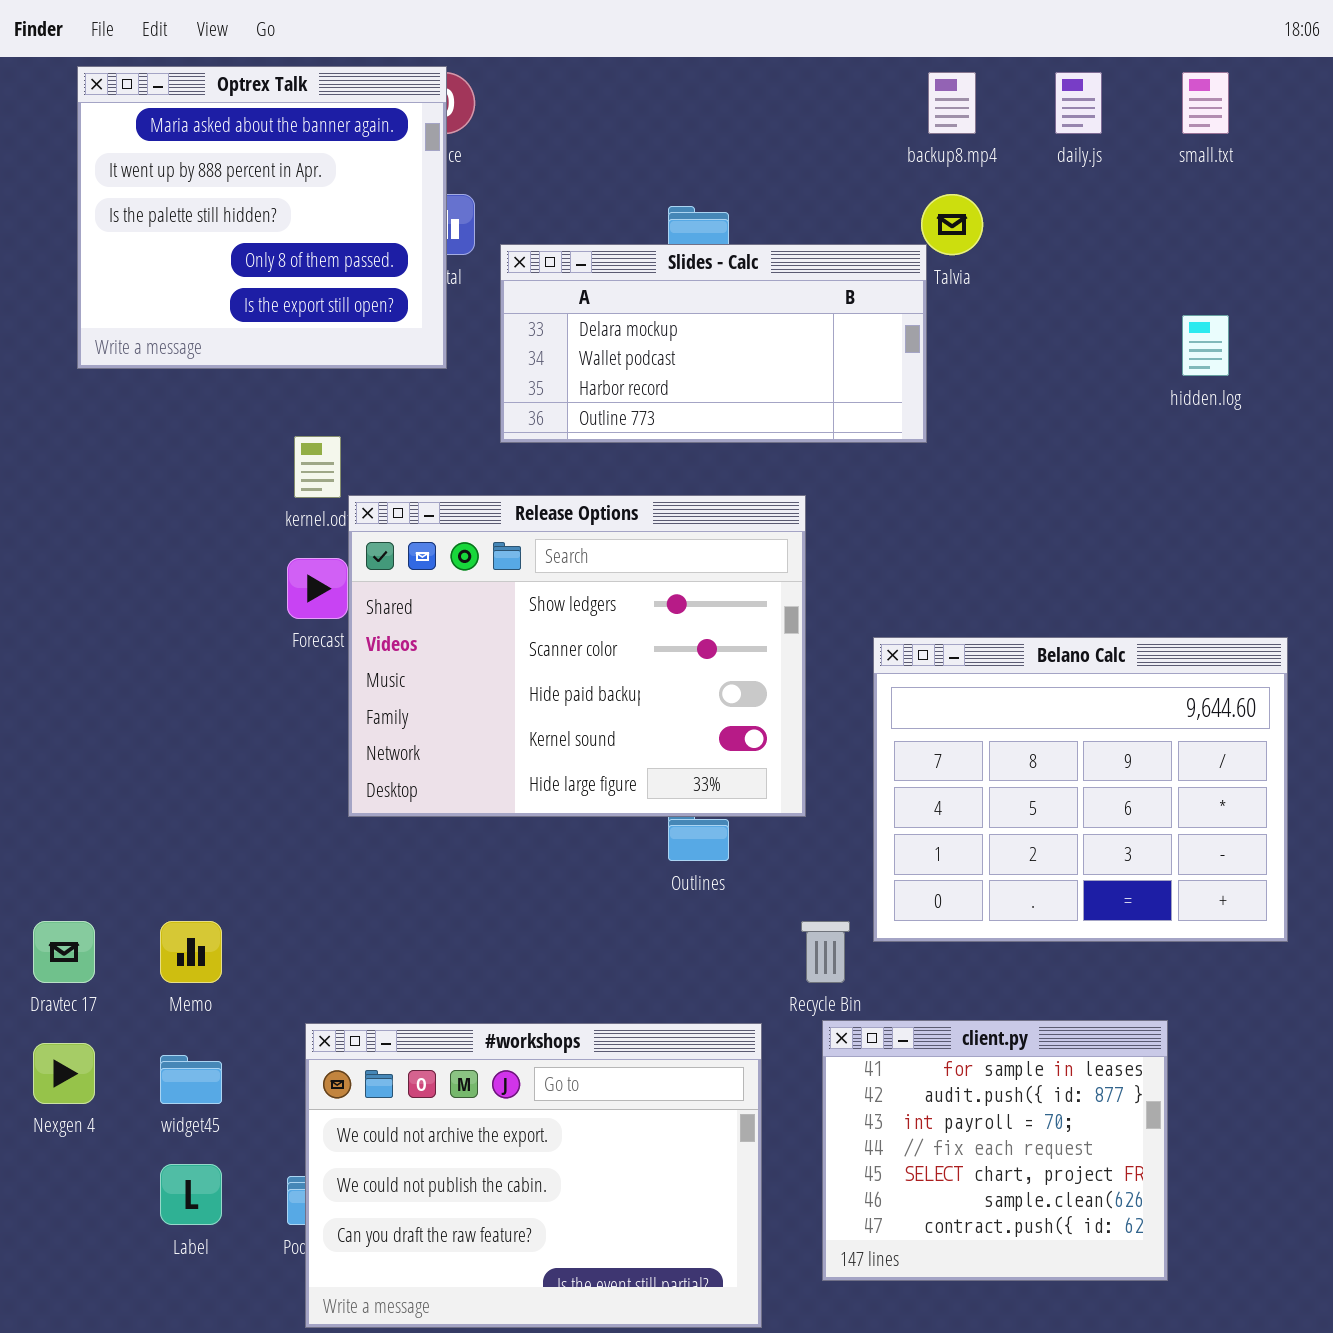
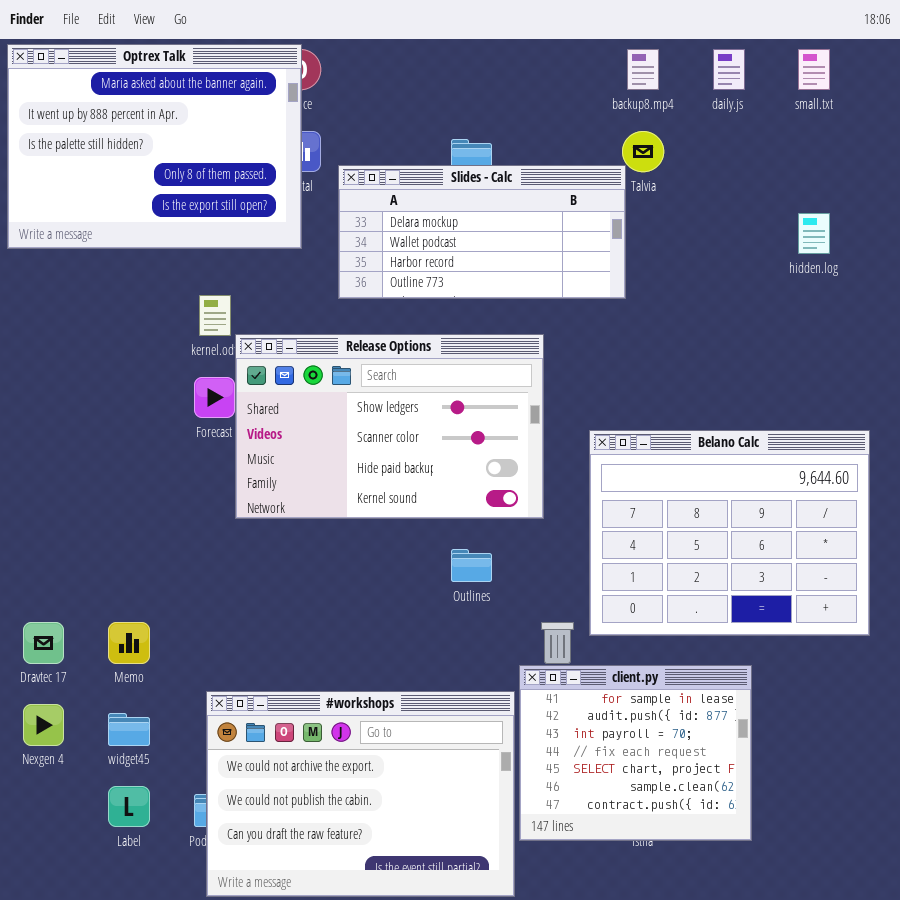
Optrex Talk: [77,66,447,369] -> [7,44,302,249], resized
Release Options: [348,495,806,817] -> [235,334,544,519], resized
client.py: [822,1020,1168,1281] -> [519,665,752,841], moved

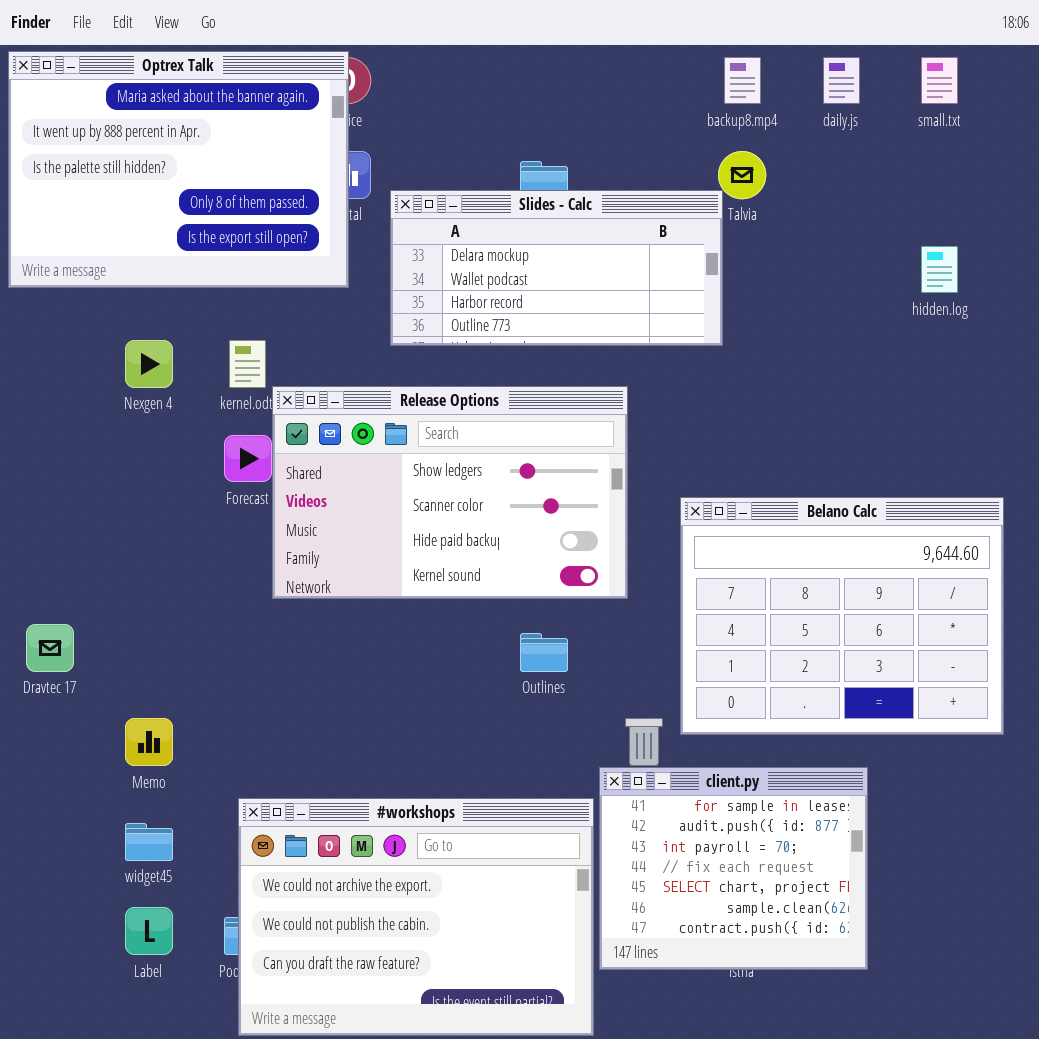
Dravtec 17: [23,622,64,664] -> [26,624,74,672], moved
Nexgen 4: [23,704,64,746] -> [125,340,173,388], moved

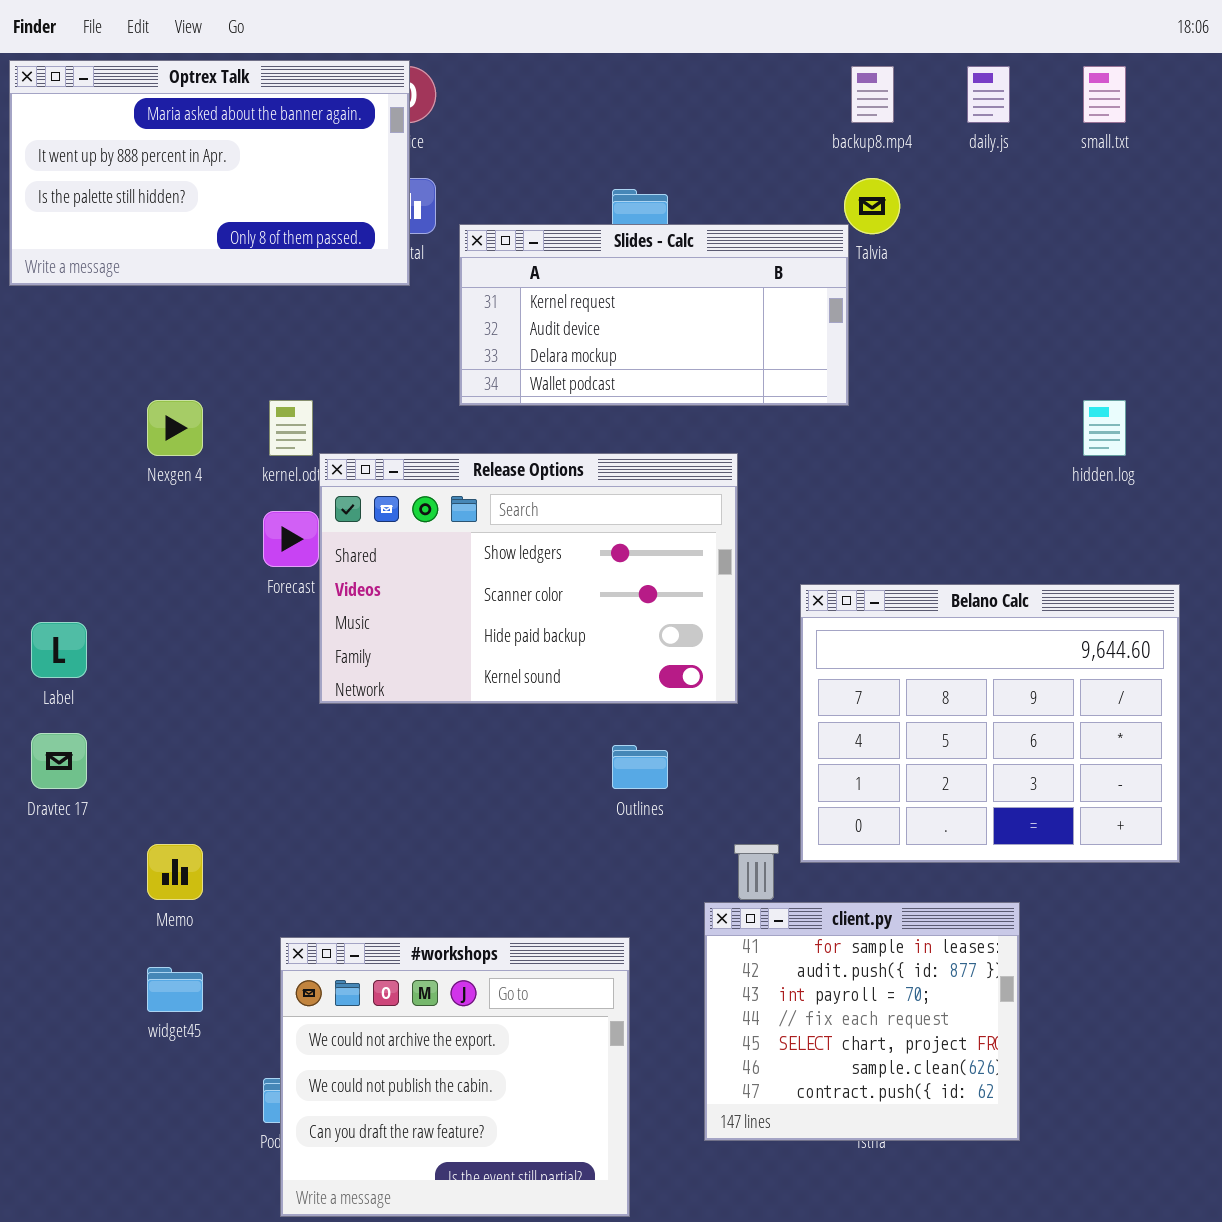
Optrex Talk: [8,51,349,288] -> [9,60,410,286], resized
Slides - Calc: [390,190,723,346] -> [459,224,849,406], scrolled up 2 rows
hidden.log: [921,246,958,293] -> [1083,400,1126,456], moved
#workshops: [238,798,594,1036] -> [280,937,630,1217], resized
Label: [125,907,173,955] -> [31,622,87,678], moved

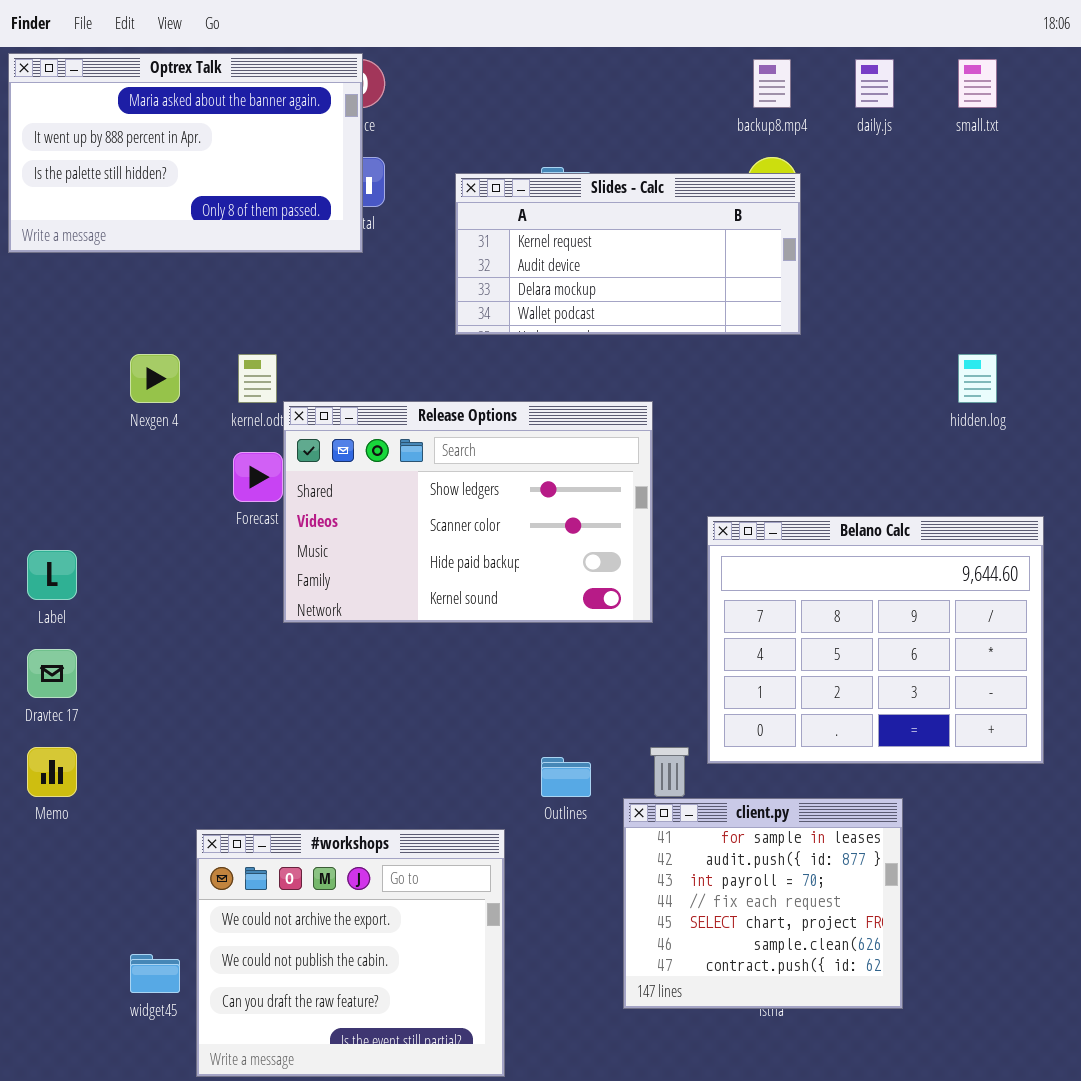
Slides - Calc: [459,224,849,406] -> [455,173,801,335], moved
Outlines: [612,745,668,789] -> [541,757,591,797], moved
Memo: [147,844,203,900] -> [27,747,77,797], moved
#workshops: [280,937,630,1217] -> [196,829,505,1077], moved
widget45: [147,967,203,1012] -> [130,954,180,993], moved

